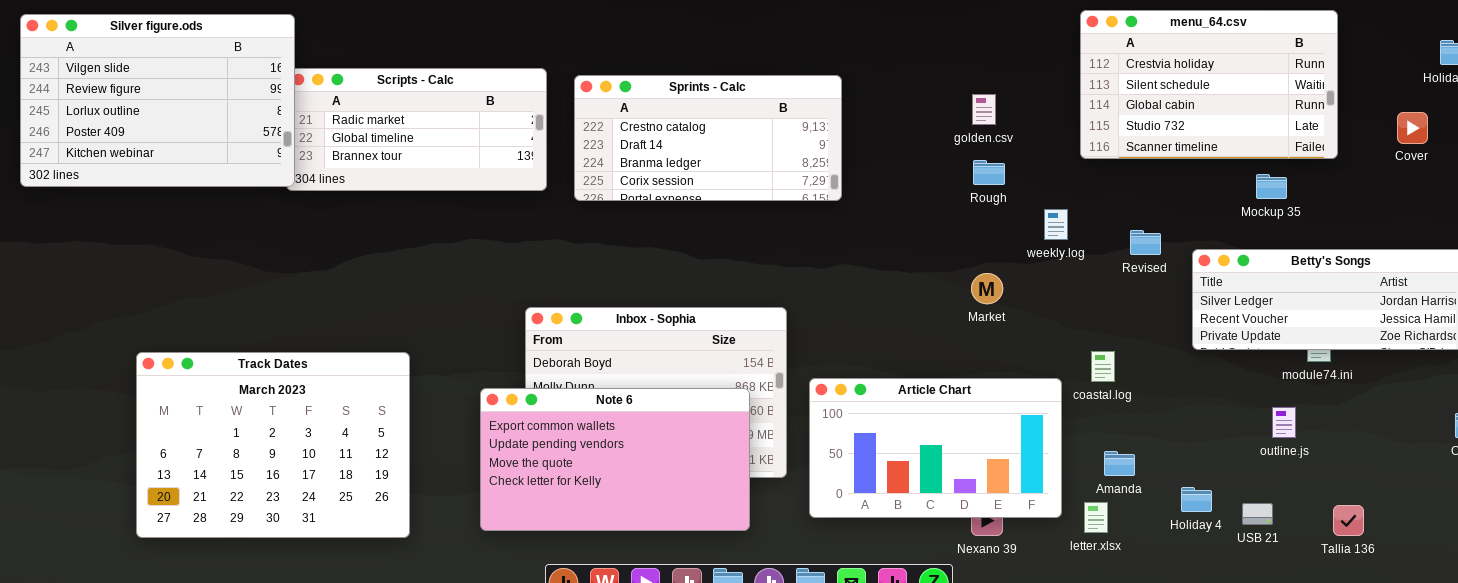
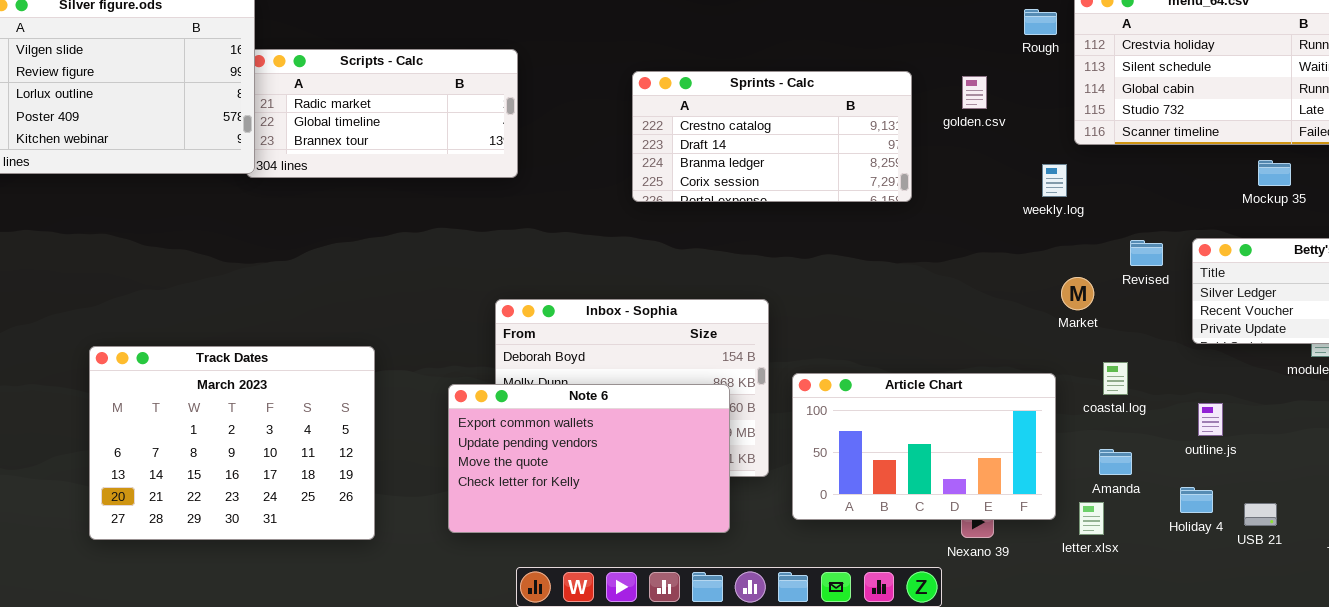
Sprints - Calc: [574,75,842,201] -> [632,71,912,202], moved
Rough: [973,160,1005,185] -> [1024,9,1057,35], moved
weekly.log: [1044,209,1068,240] -> [1042,164,1067,197], moved
Revised: [1130,230,1161,255] -> [1130,240,1163,266], moved
Market: [971,273,1003,304] -> [1061,277,1094,310], moved
coastal.log: [1091,351,1115,382] -> [1103,362,1128,395], moved
outline.js: [1272,407,1296,438] -> [1198,403,1223,436], moved

